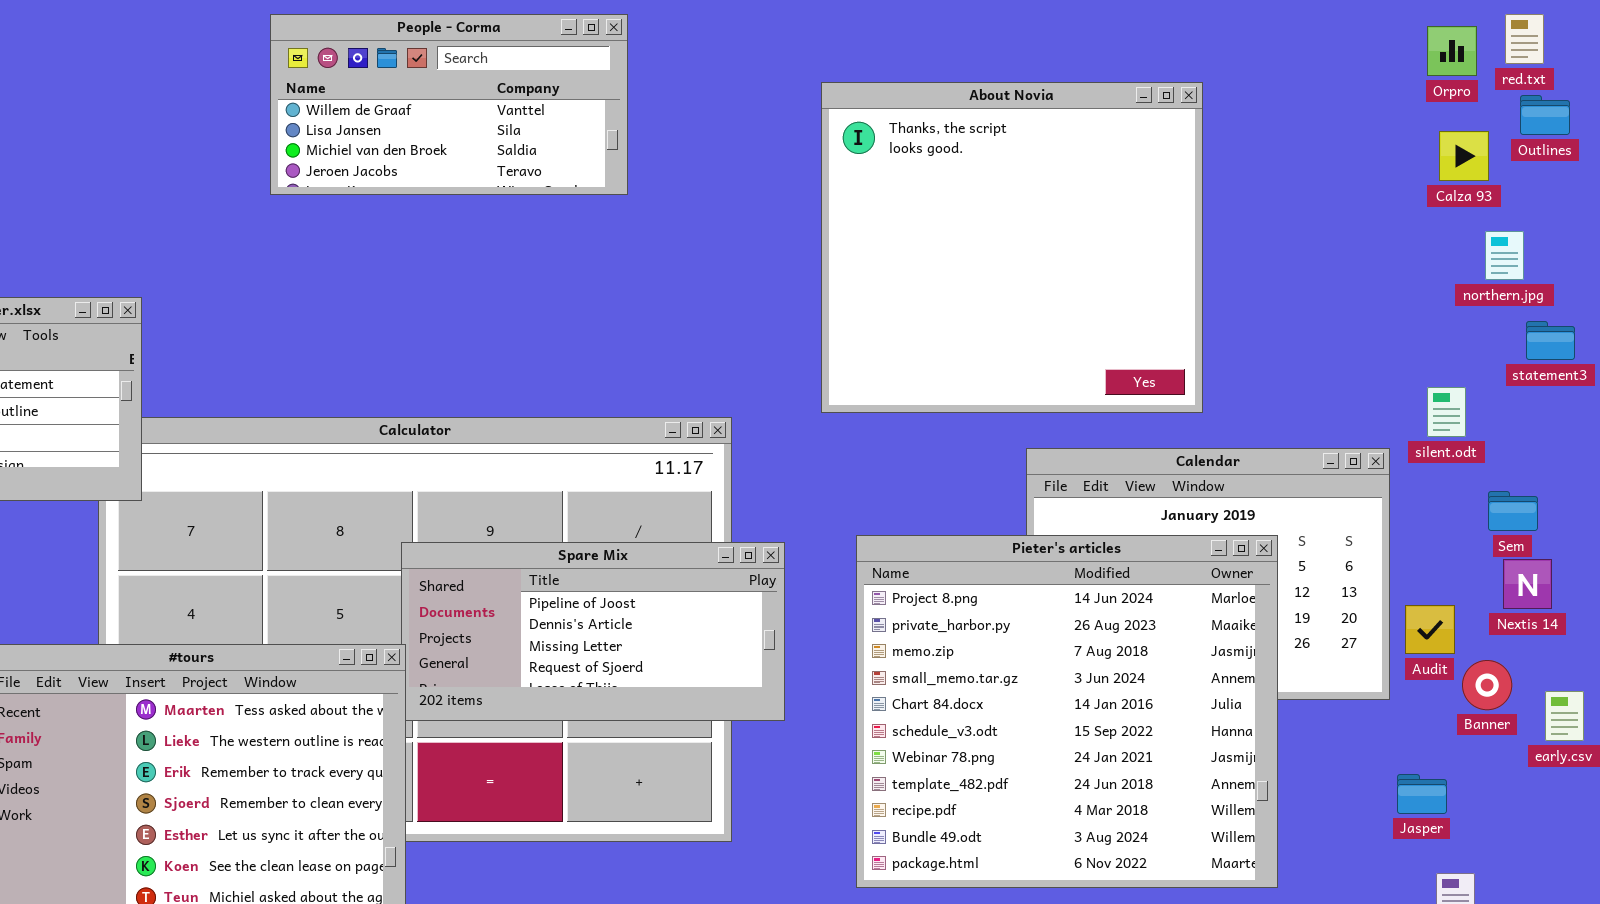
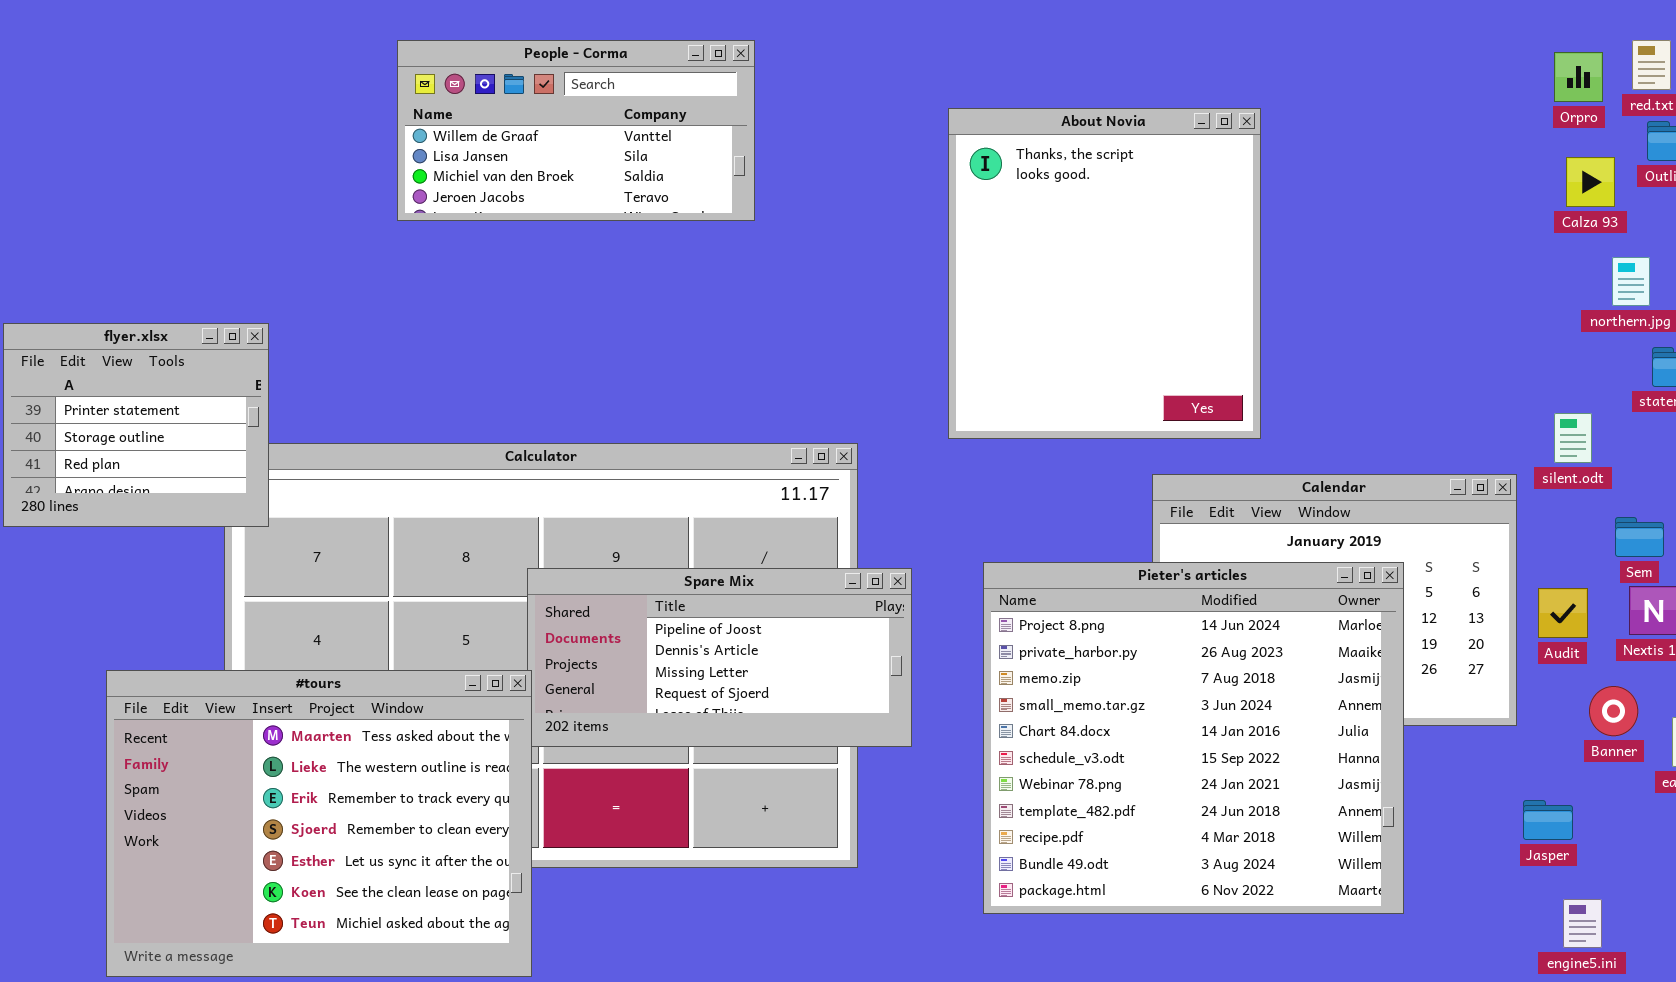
About Novia: [821,82,1203,413] -> [948,108,1261,439], resized
Audit: [1405,605,1455,654] -> [1538,588,1588,638], moved

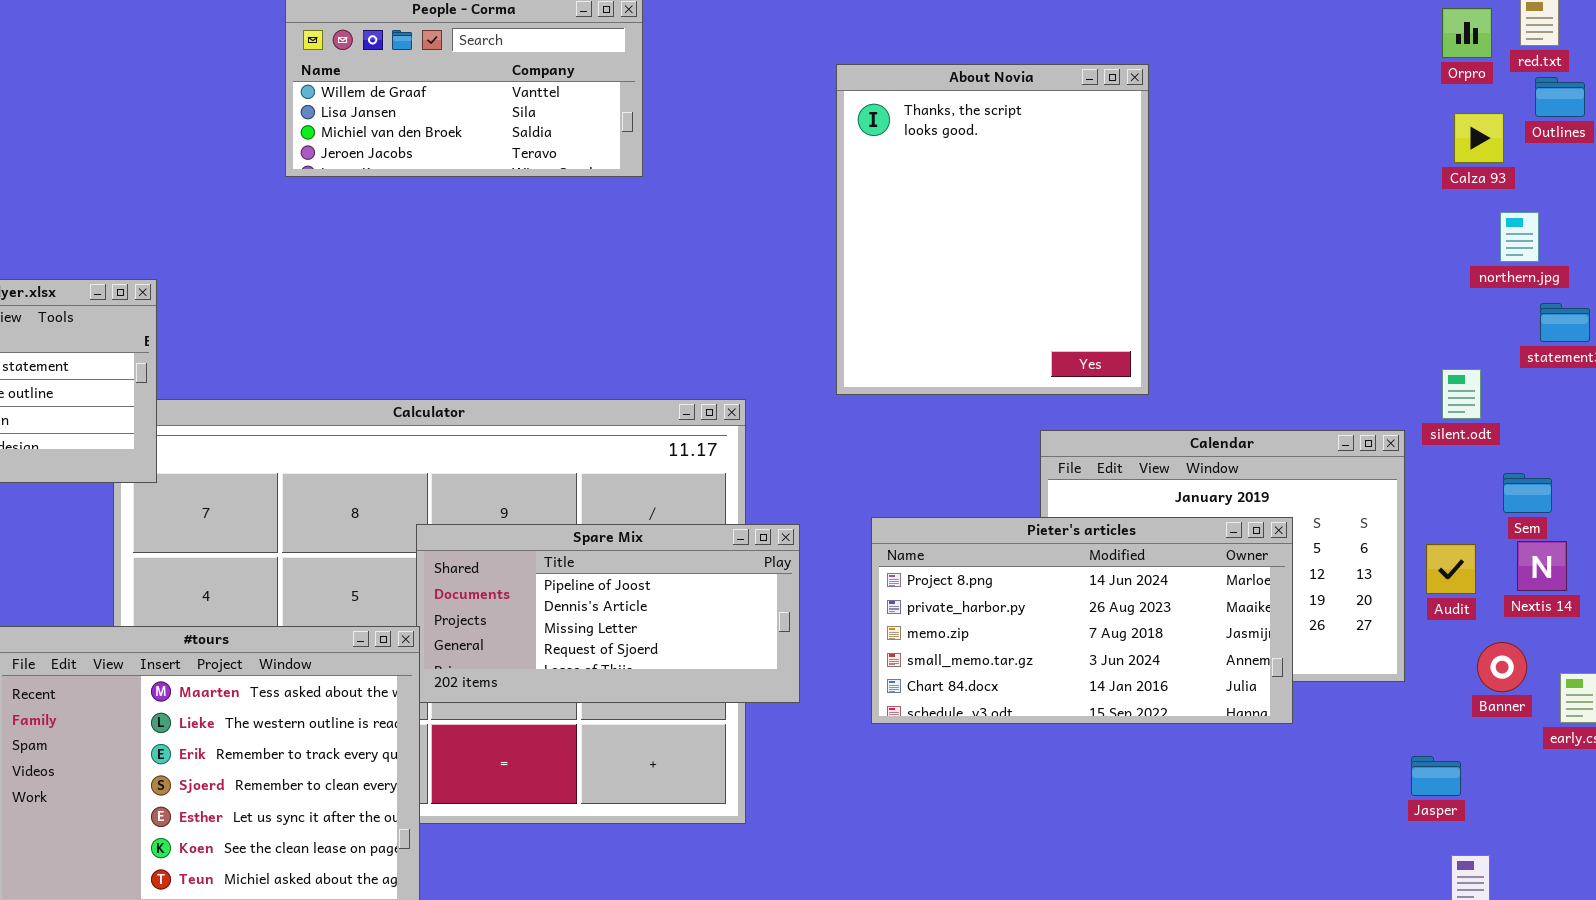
Pieter's articles: [983,562,1404,914] -> [871,517,1293,724], resized

